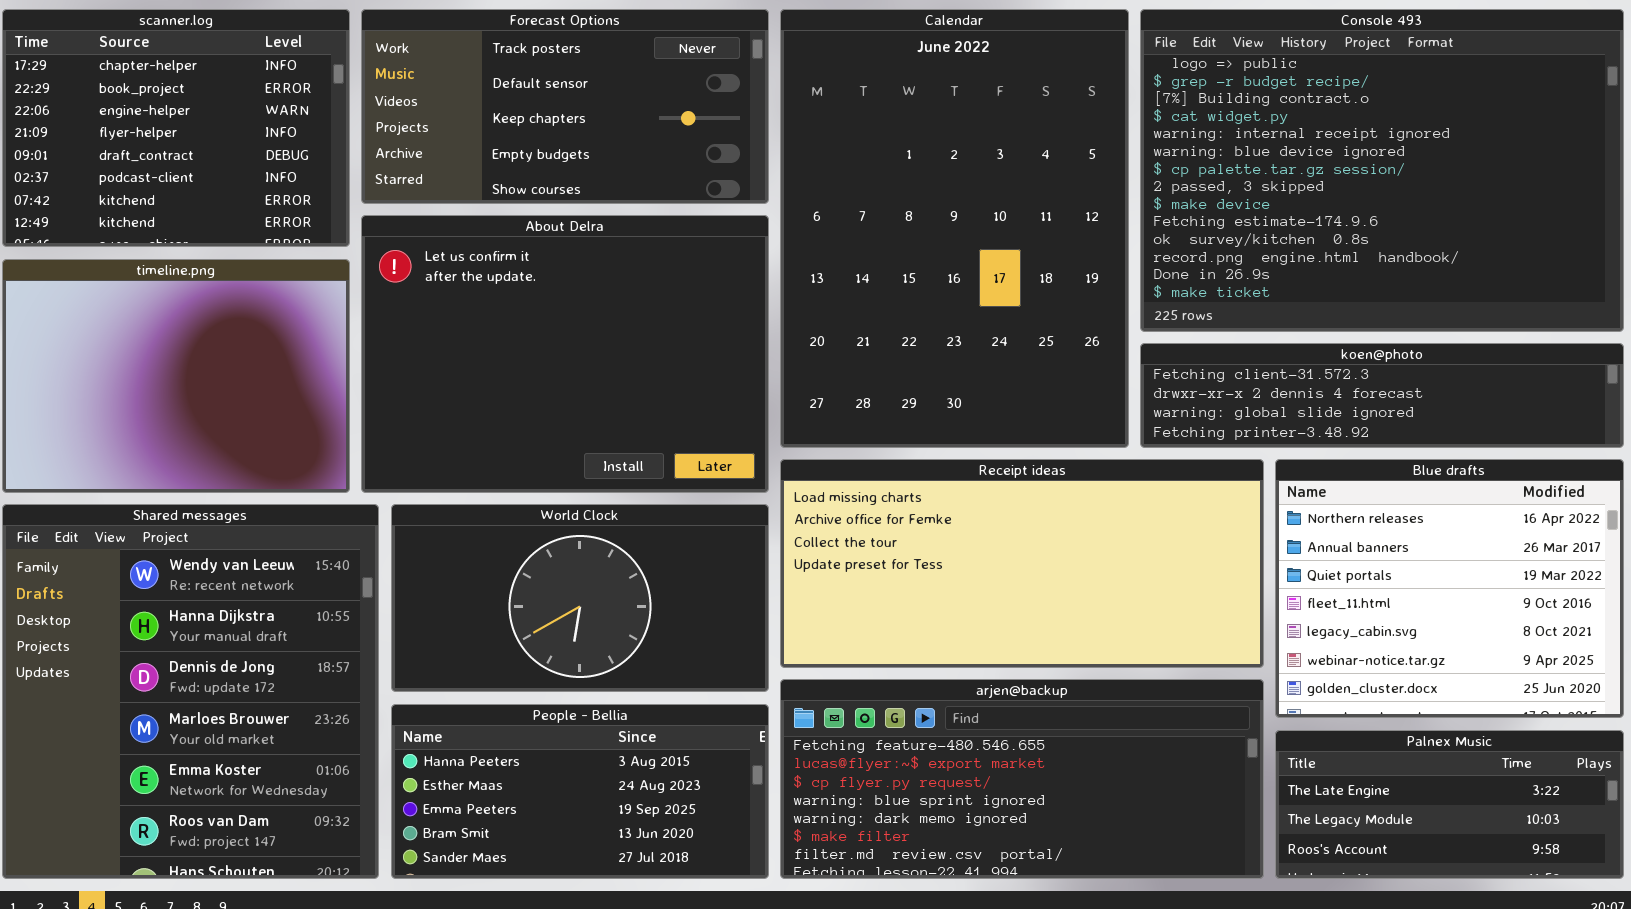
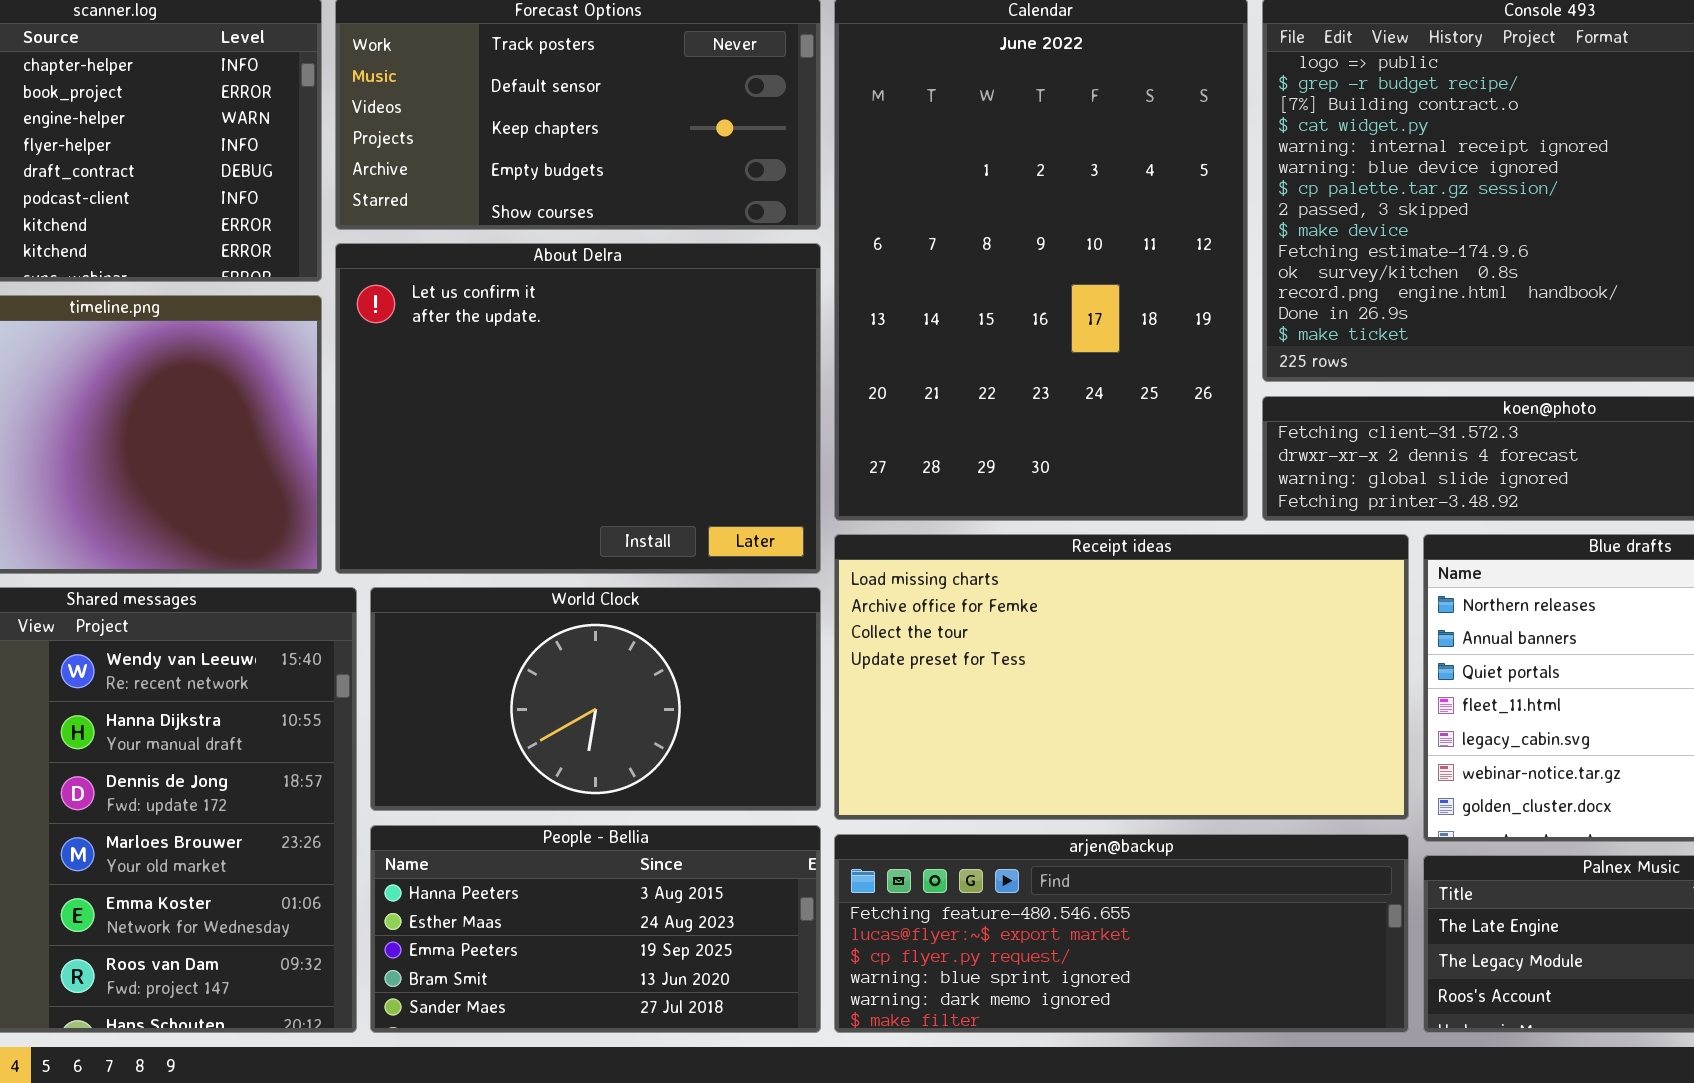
Receipt ideas: [780,459,1264,668] -> [834,534,1409,820], resized
arjen@backup: [780,679,1264,879] -> [834,834,1409,1033], resized

